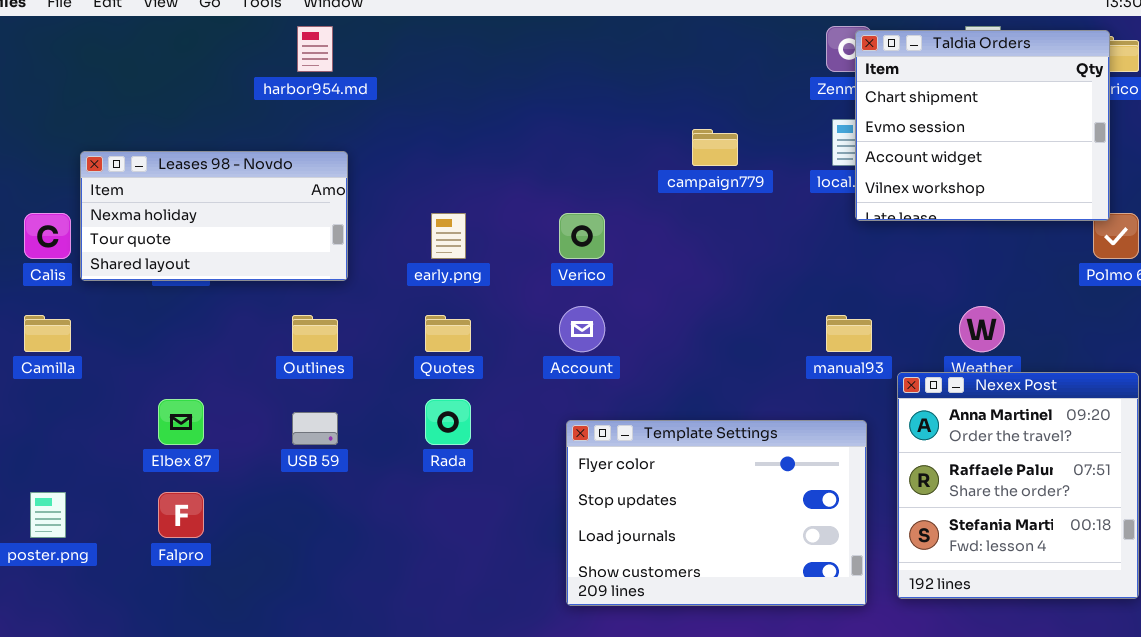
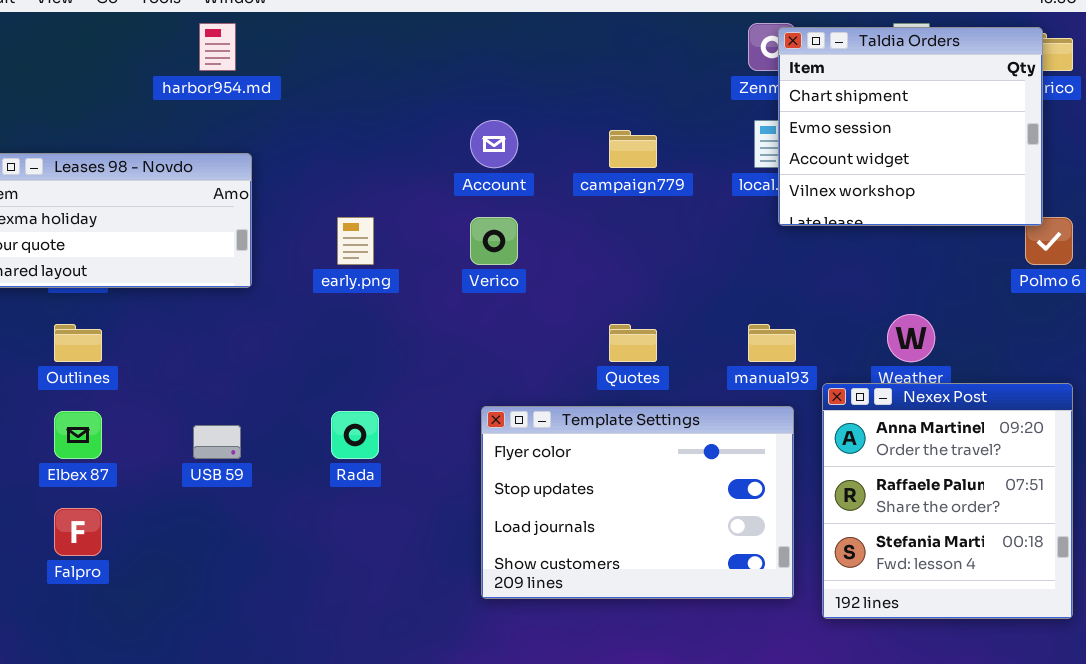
Account: [559,306,605,352] -> [470,120,518,168], moved
Outlines: [292,315,338,352] -> [54,324,102,362], moved
Quotes: [425,315,471,352] -> [609,324,657,362], moved
Template Settings: [566,420,867,606] -> [481,406,794,599], moved

